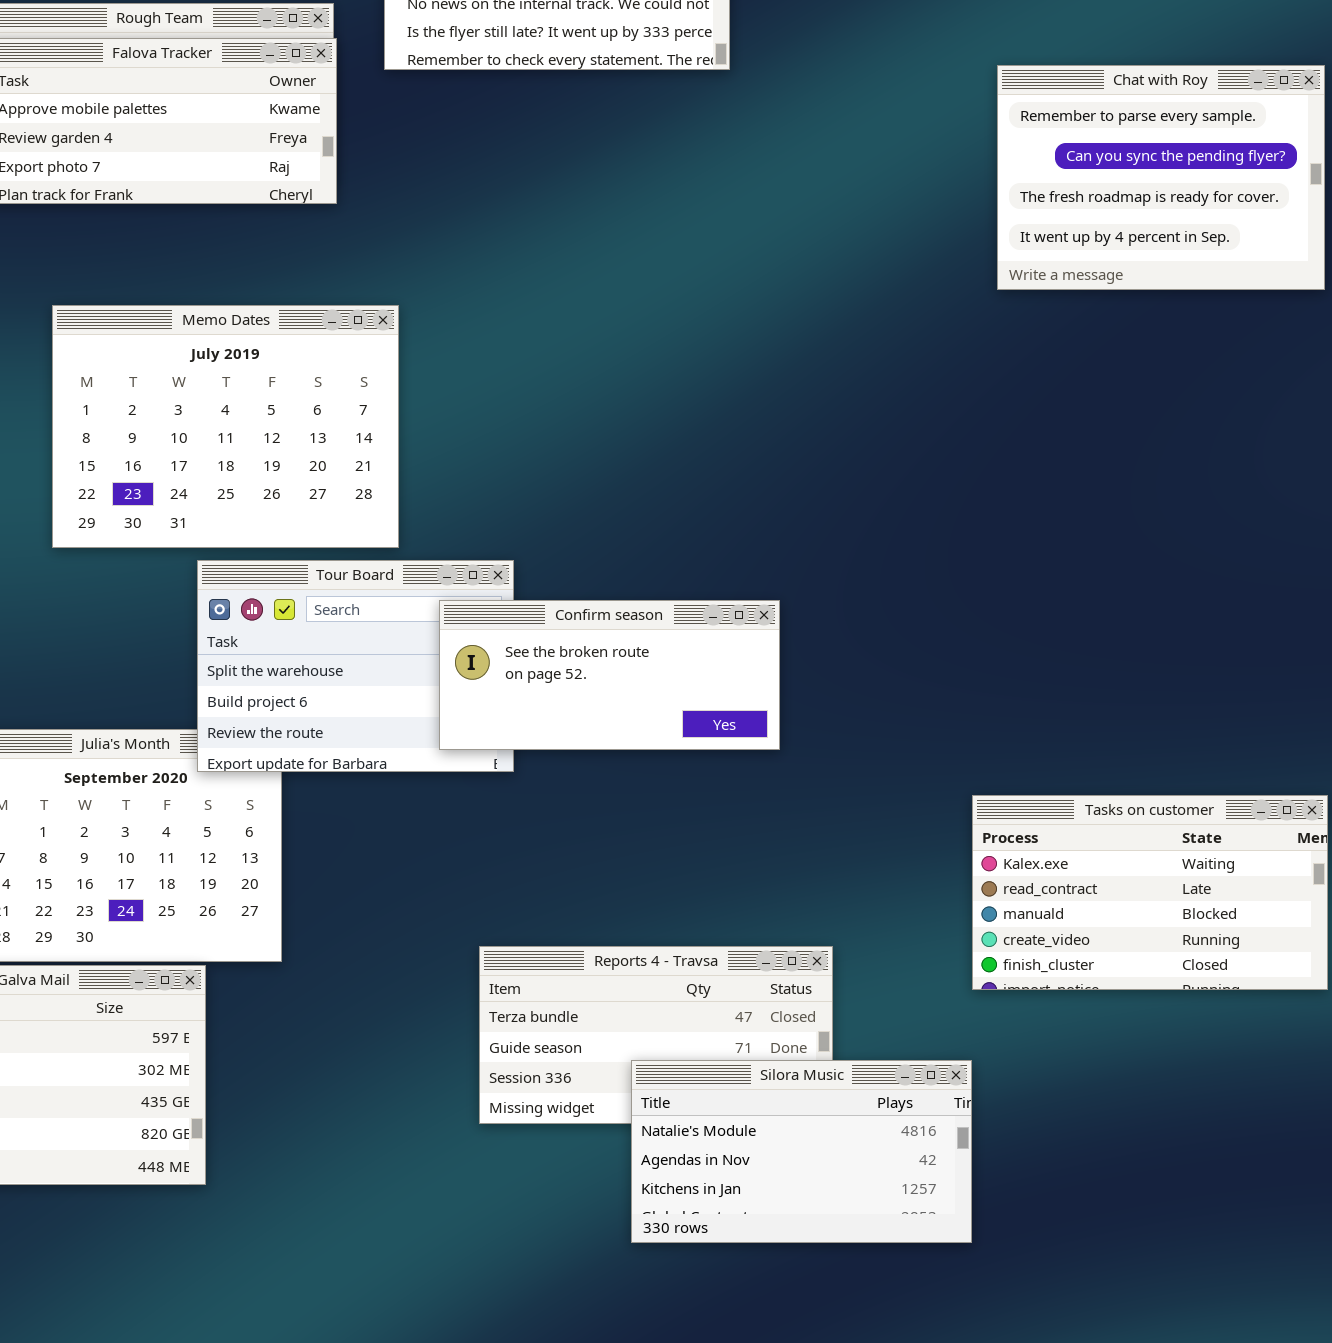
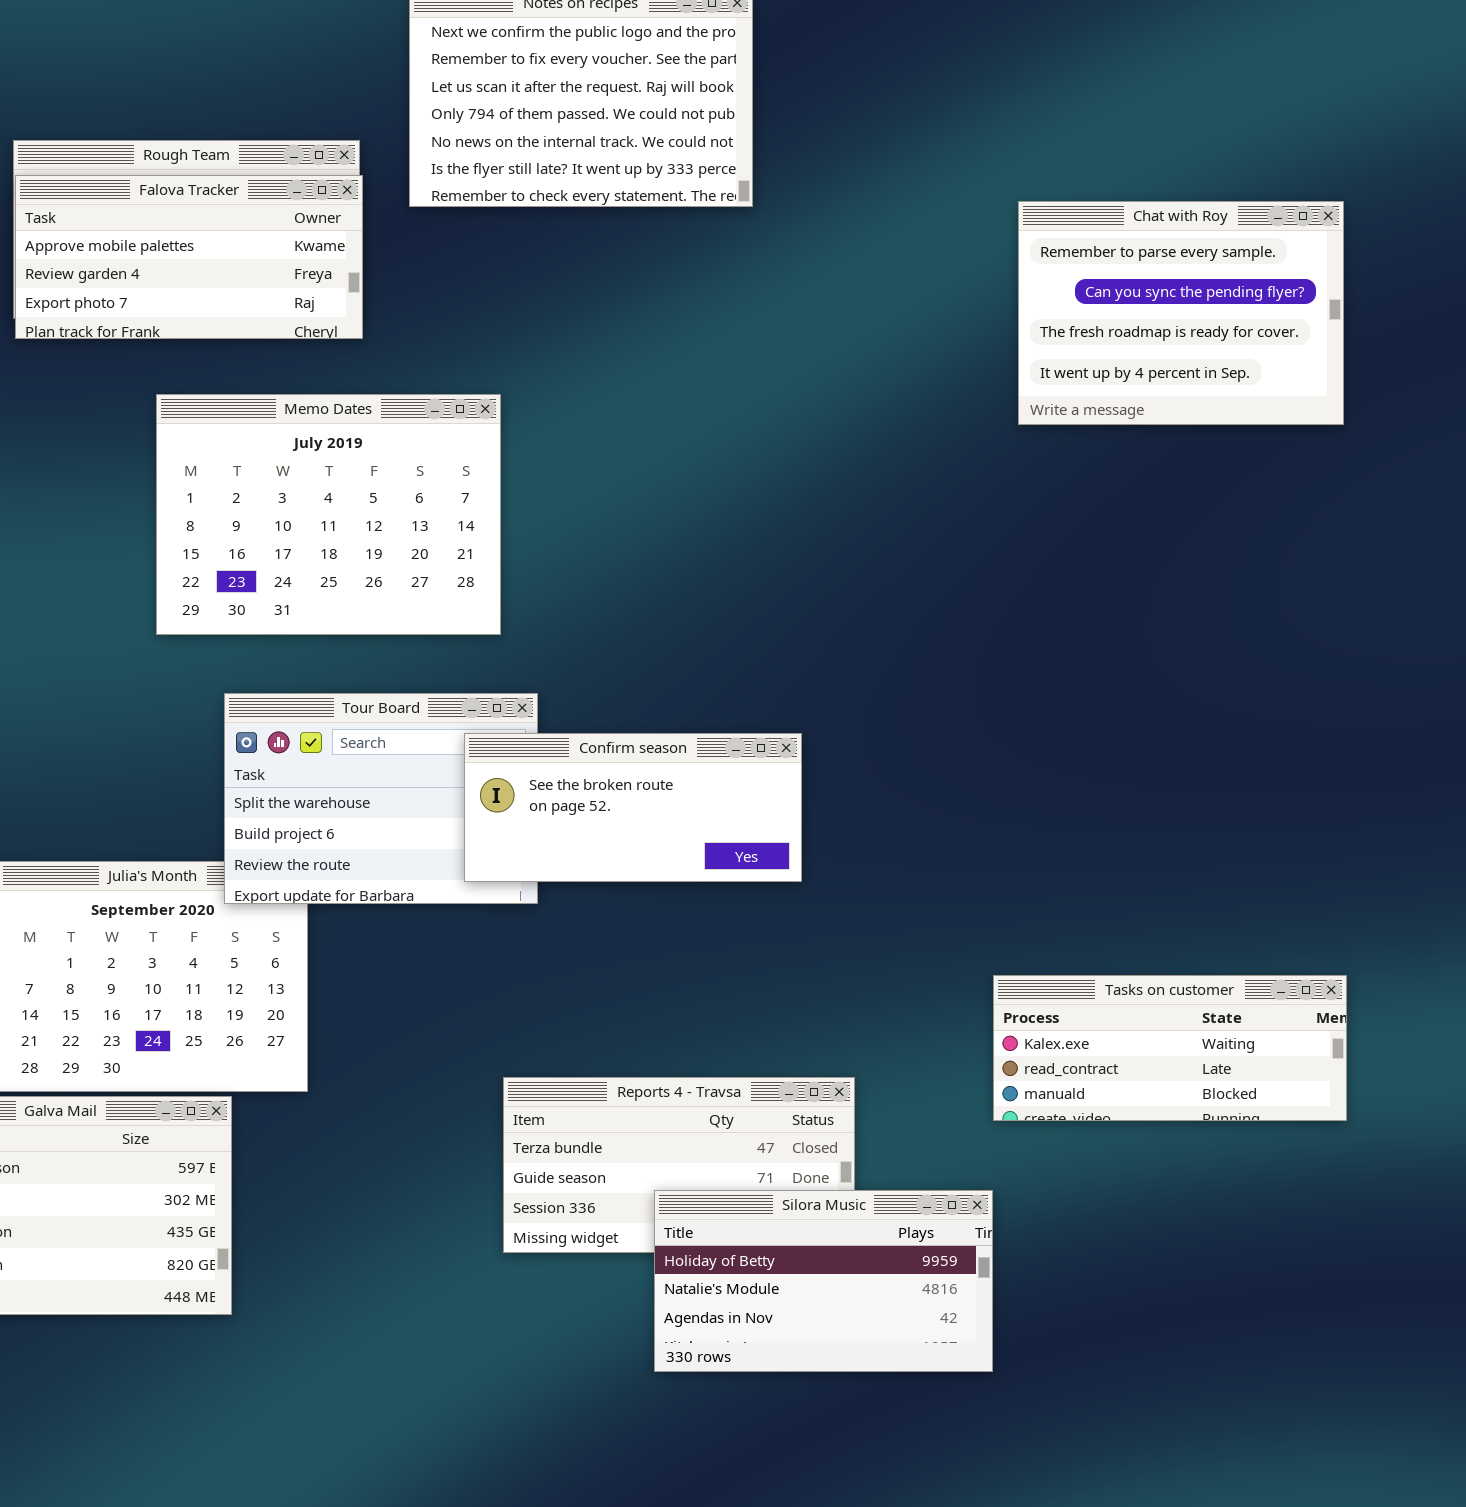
Memo Dates: [52,305,399,548] -> [156,394,501,635], moved
Tasks on customer: [972,795,1328,990] -> [993,975,1347,1121], resized
Silora Music: [631,1060,972,1243] -> [654,1190,993,1372], scrolled up 1 row

